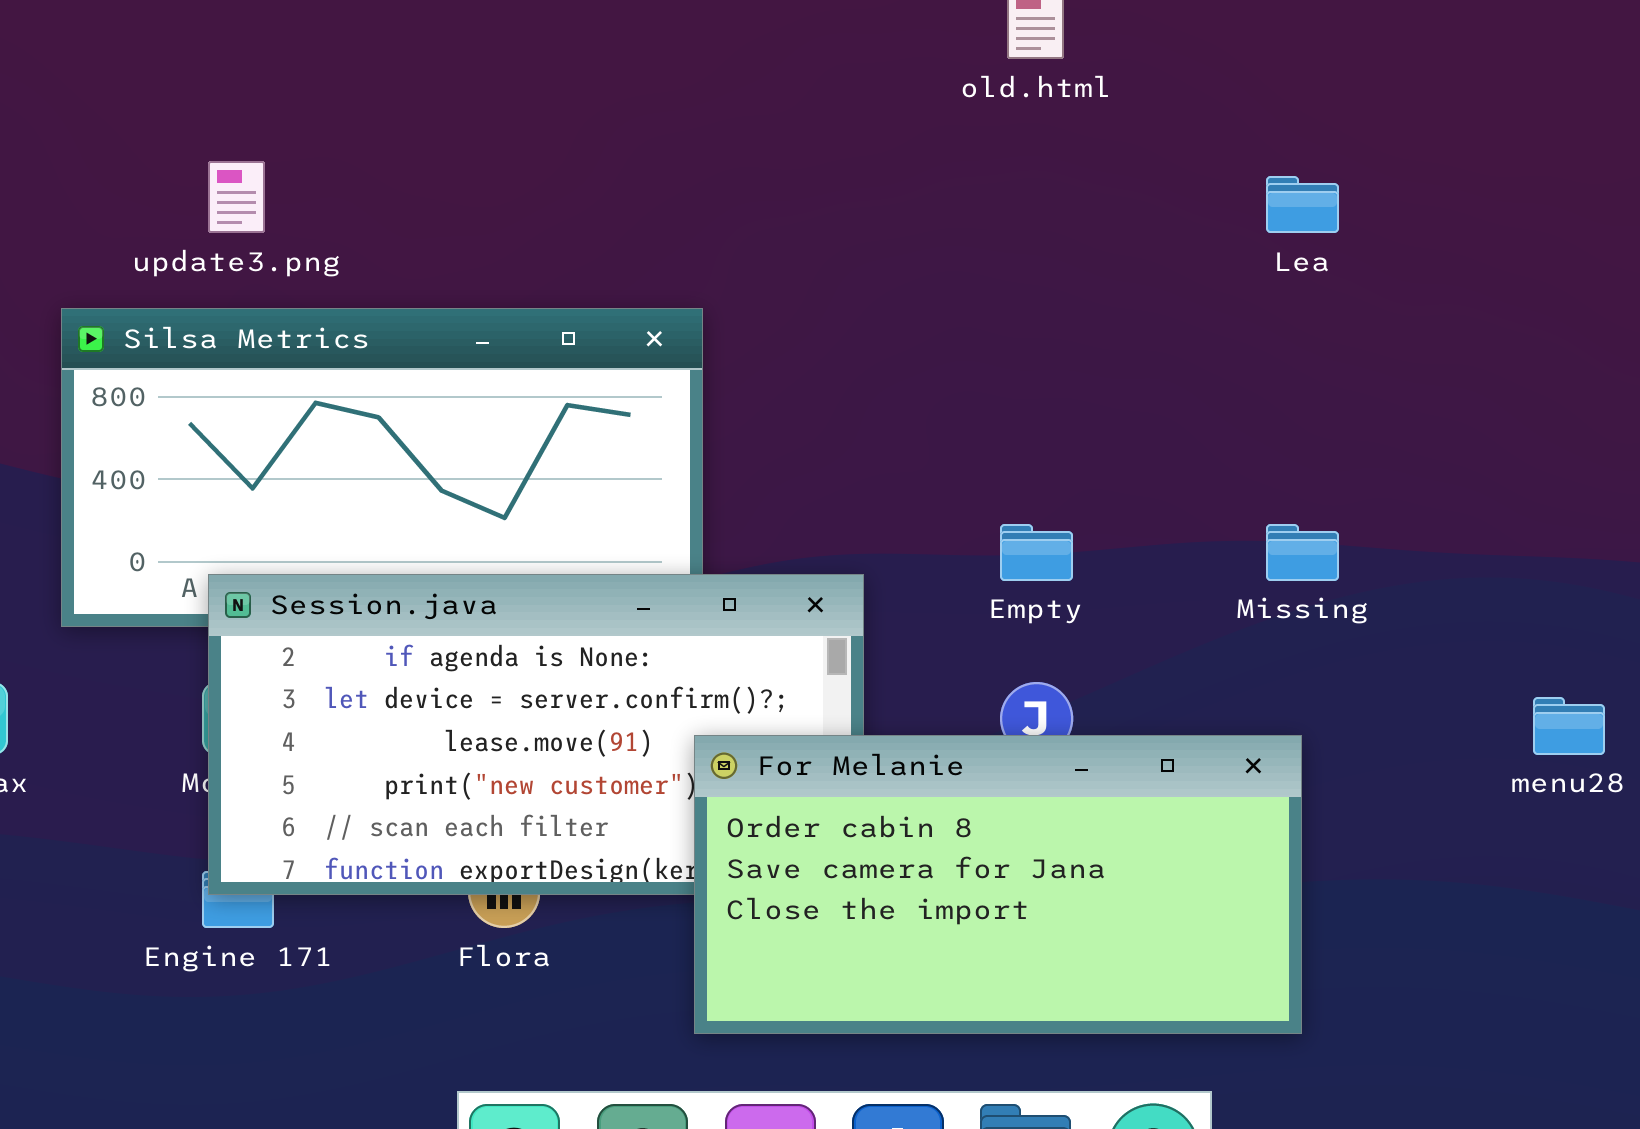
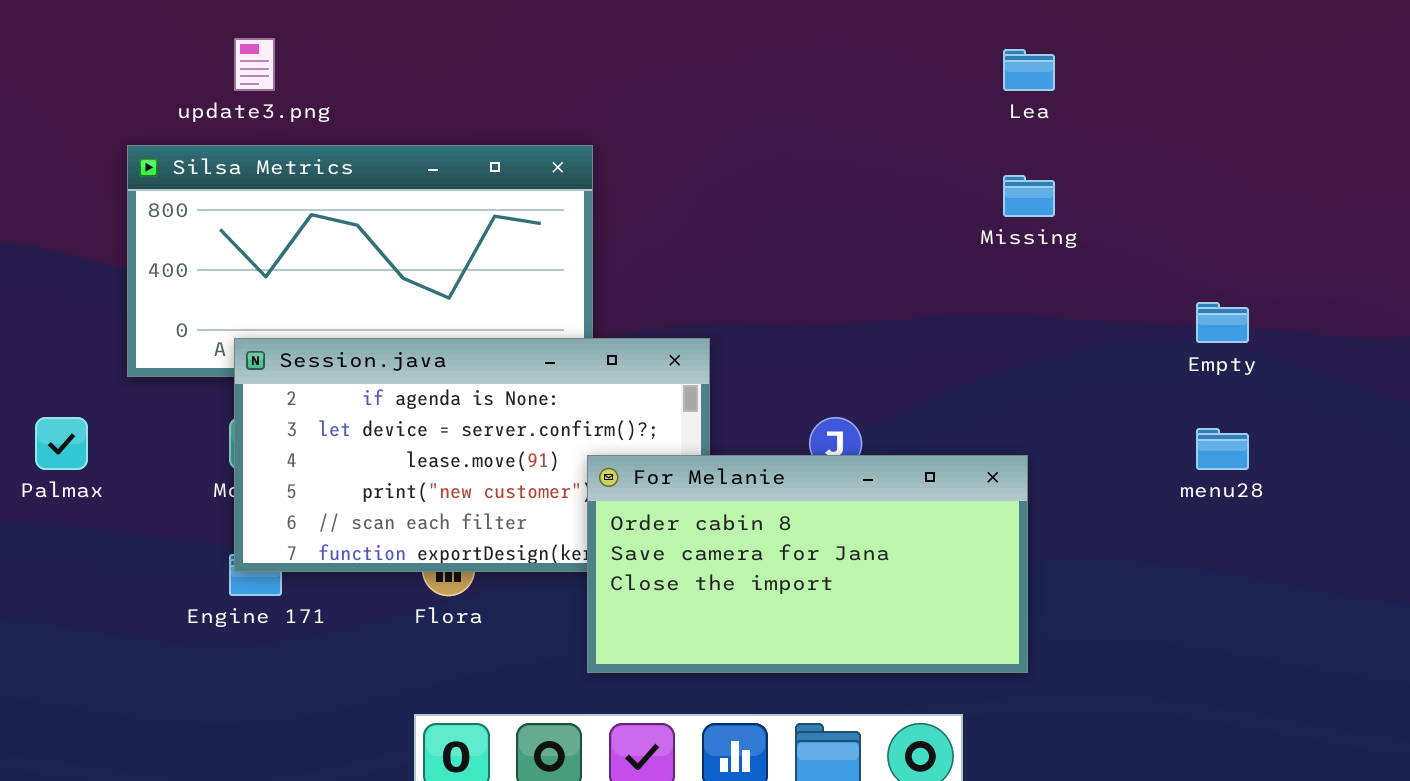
Empty: [1000,524,1073,581] -> [1196,302,1249,343], moved
Missing: [1266,524,1339,581] -> [1003,175,1055,217], moved

